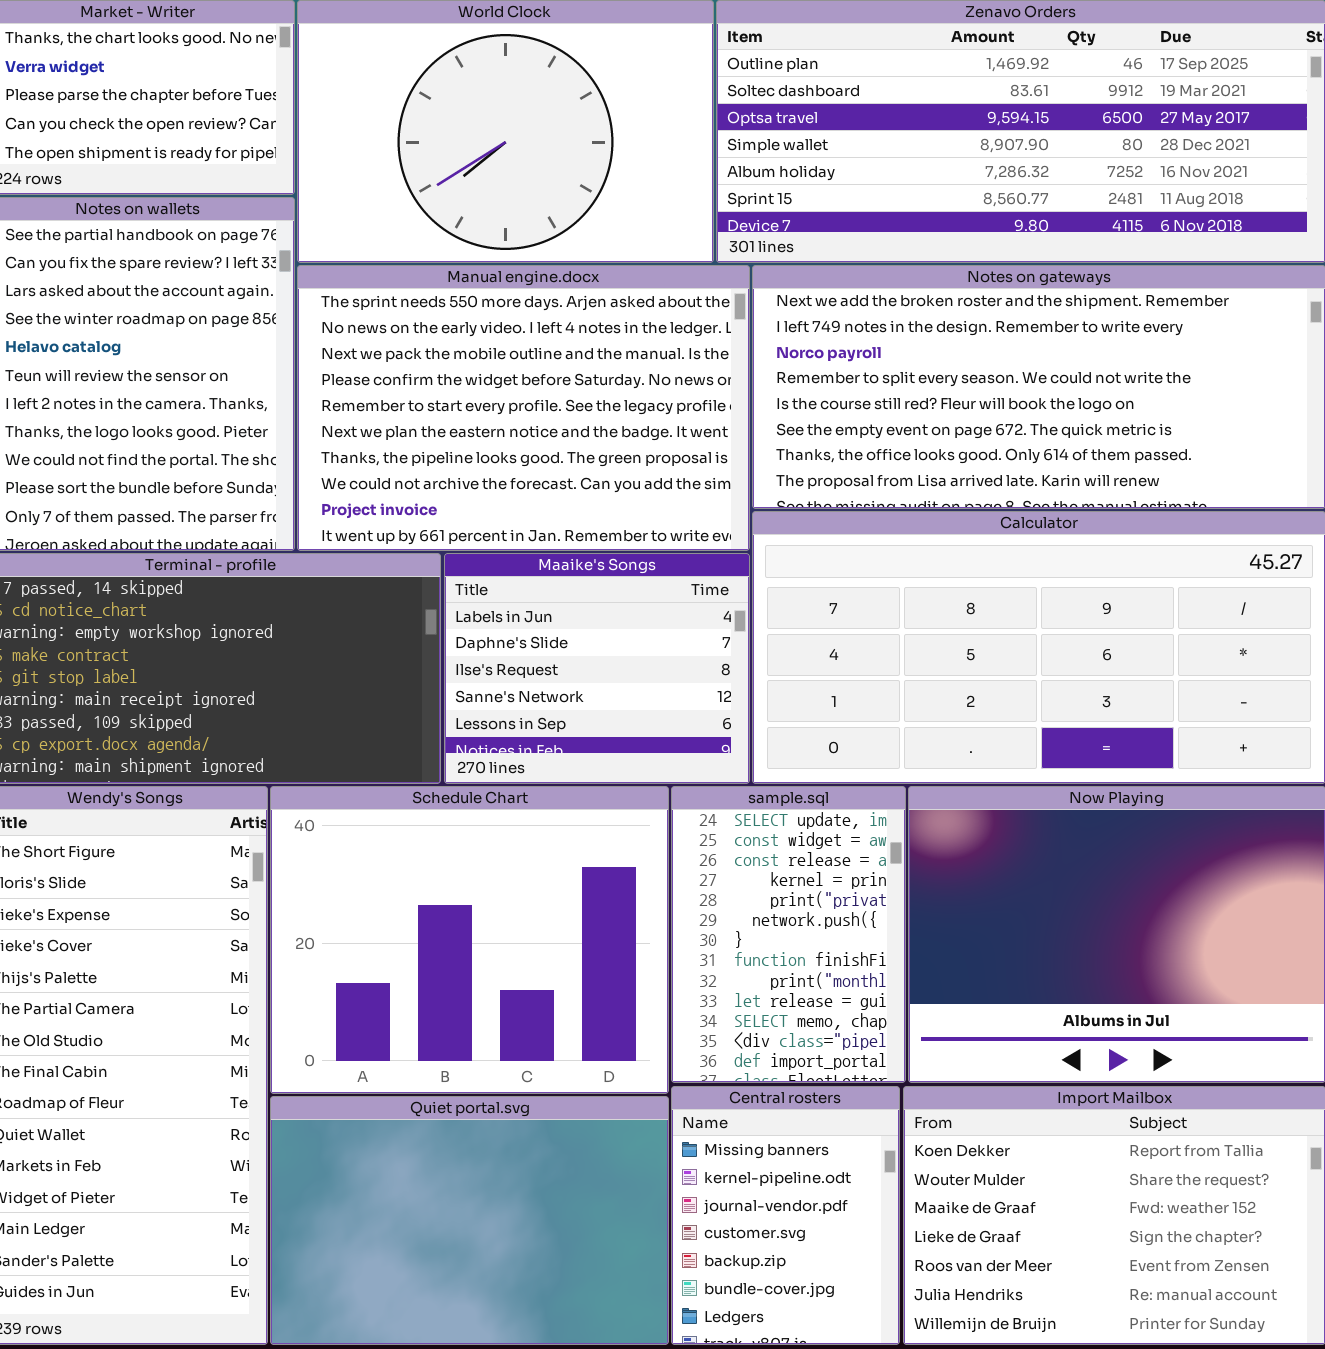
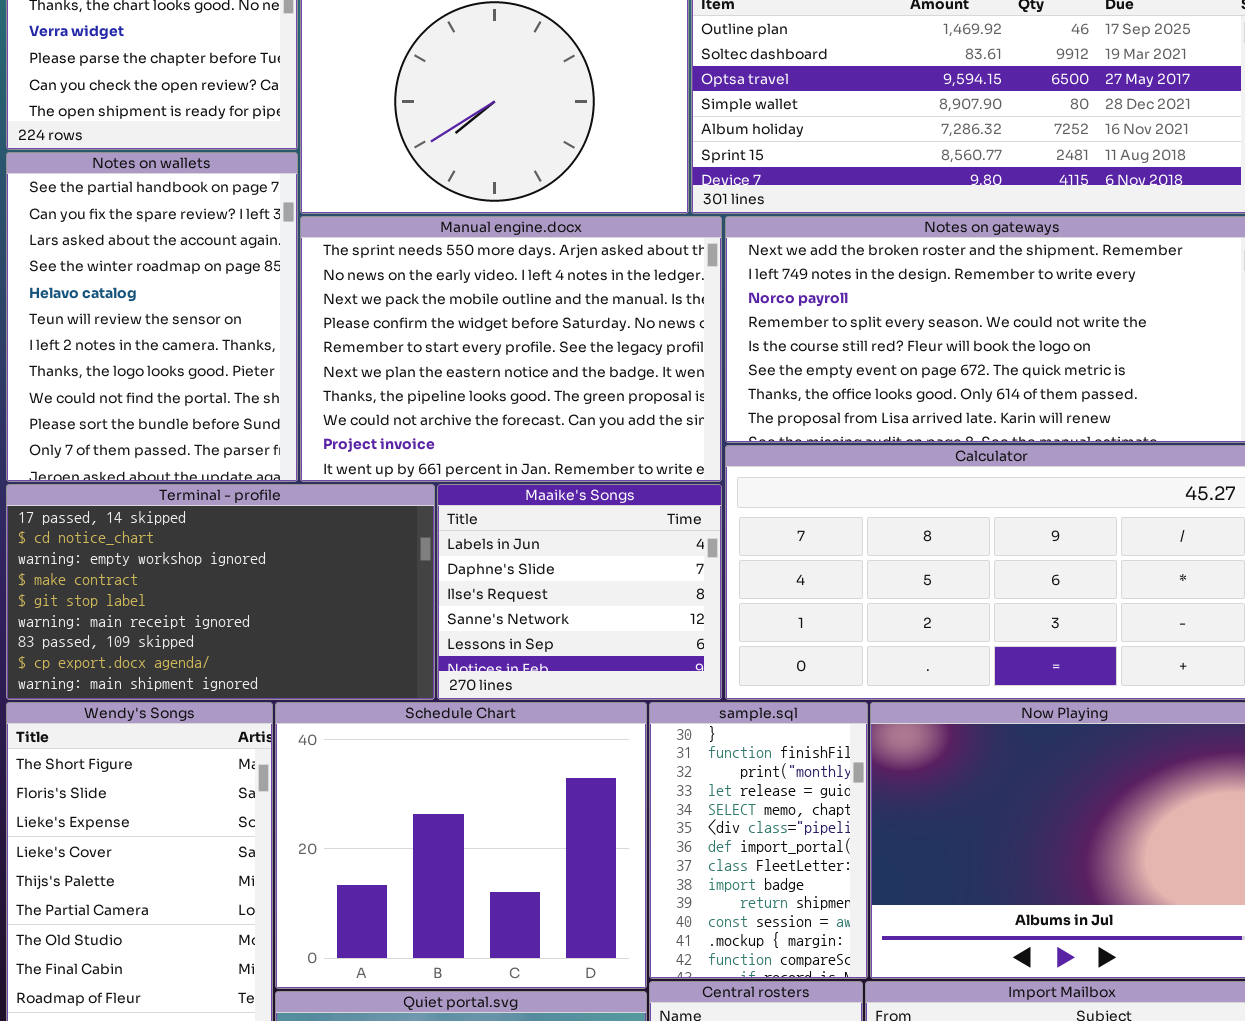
sample.sql: [671,786,906,1083] -> [649,702,868,979], scrolled down 6 rows

